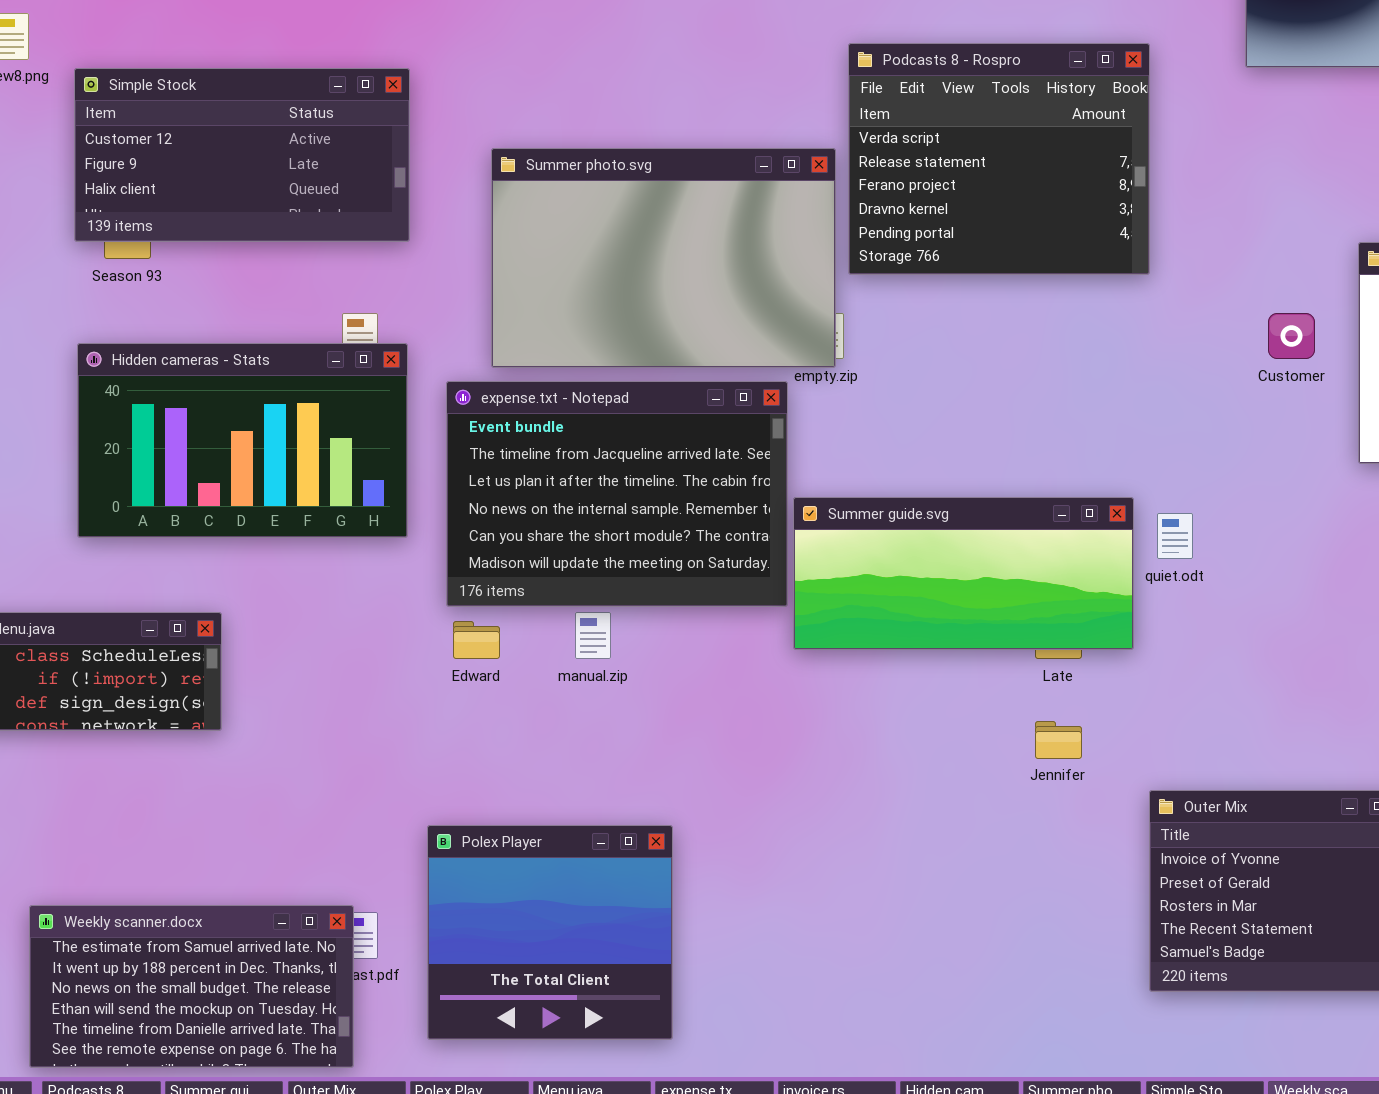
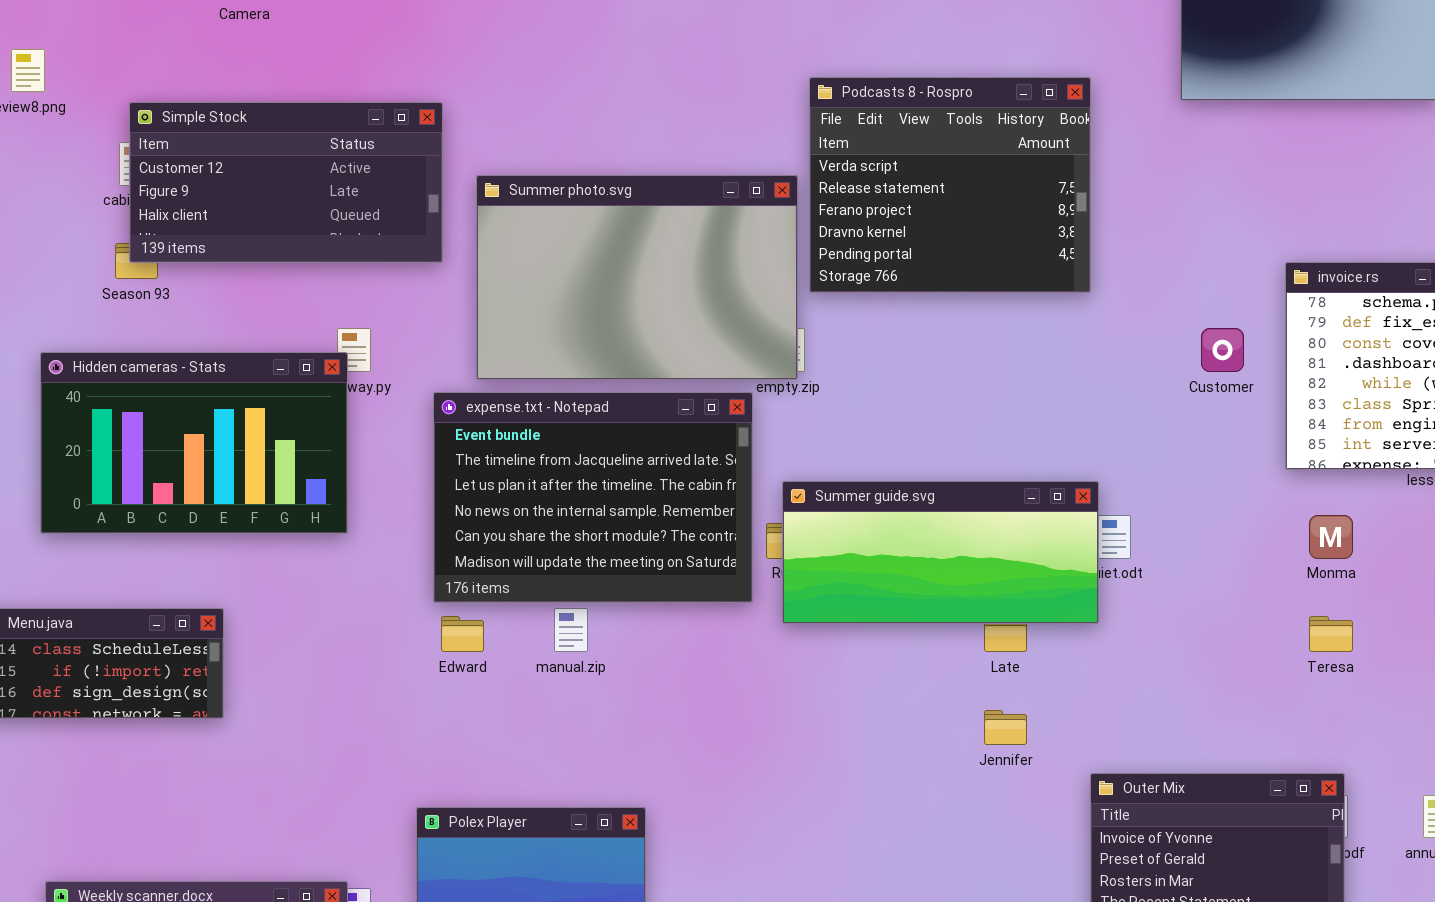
Simple Stock: [74,68,410,242] -> [129,102,443,263], moved
Hidden cameras - Stats: [77,343,408,538] -> [40,352,348,534], moved
Summer guide.svg: [793,497,1134,650] -> [782,481,1099,624], moved

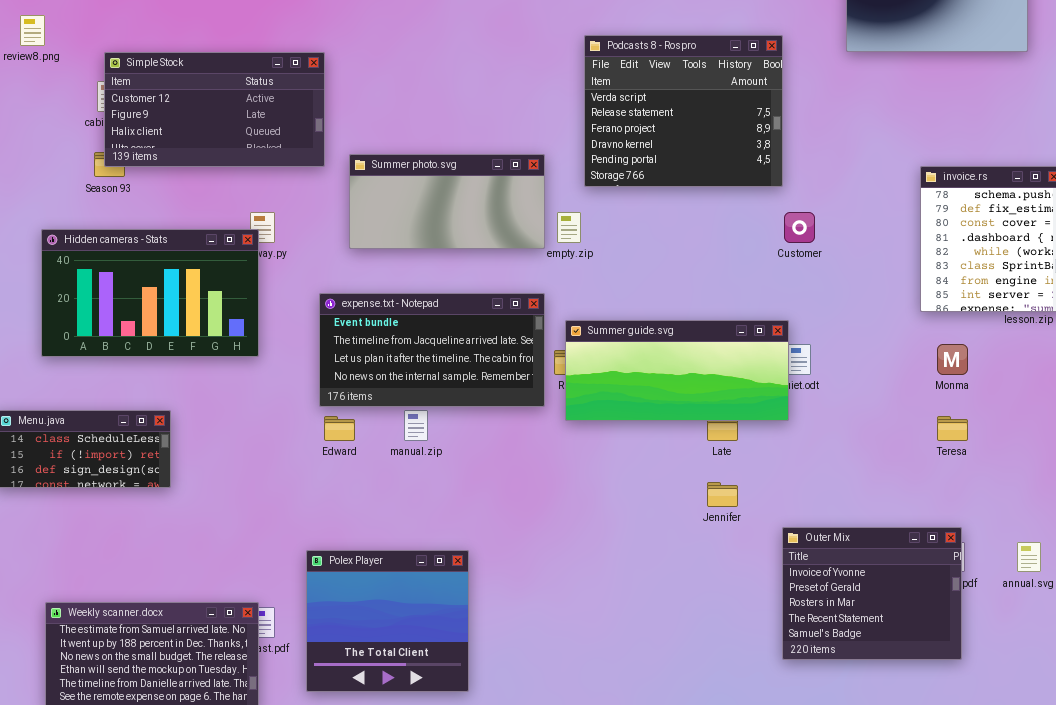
Summer photo.svg: [476,175,798,380] -> [349,154,545,249], resized
Customer: [1201,328,1244,372] -> [784,212,815,243], moved
expense.txt - Notepad: [433,392,753,603] -> [319,293,545,407], resized

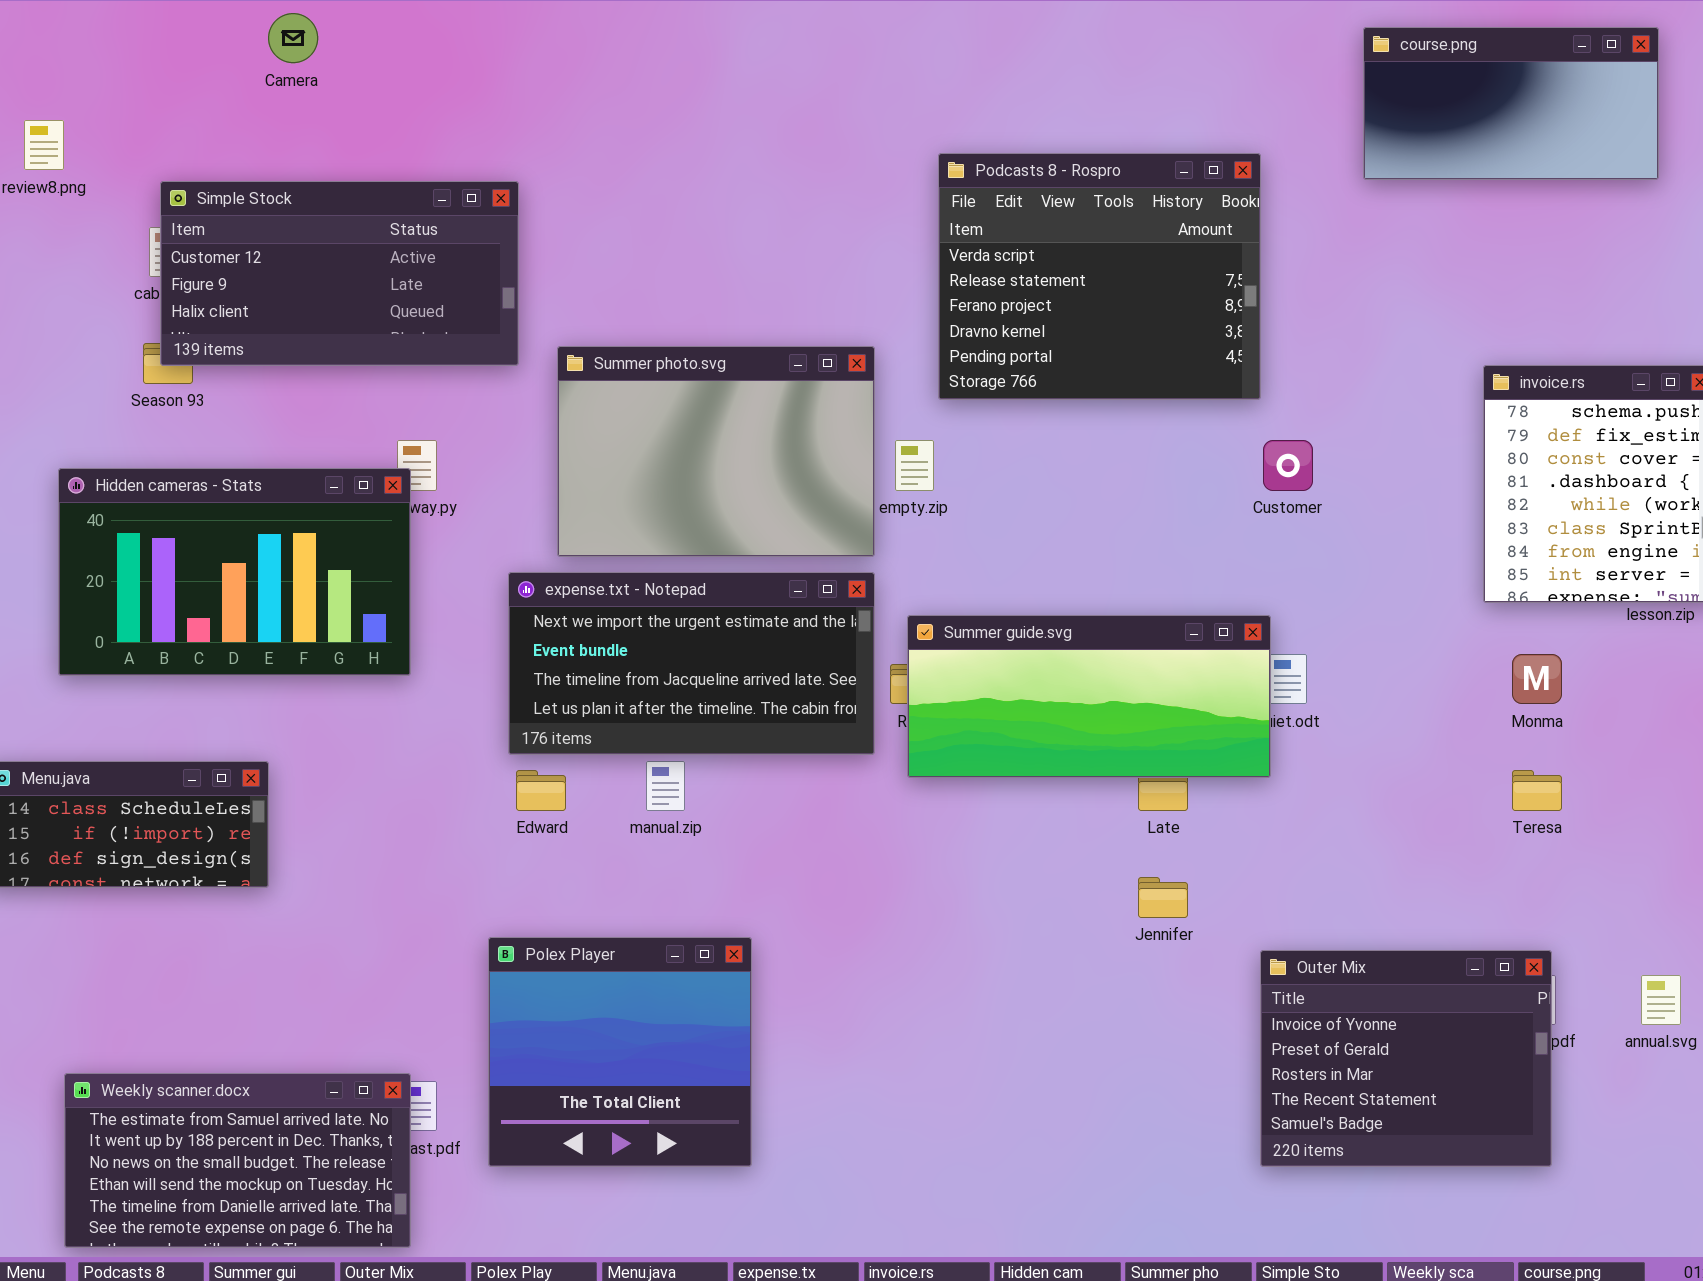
Summer photo.svg: [349,154,545,249] -> [557,346,875,557], resized
expense.txt - Notepad: [319,293,545,407] -> [508,572,875,755], scrolled up 1 row
Polex Player: [306,550,469,692] -> [488,937,752,1167], moved

